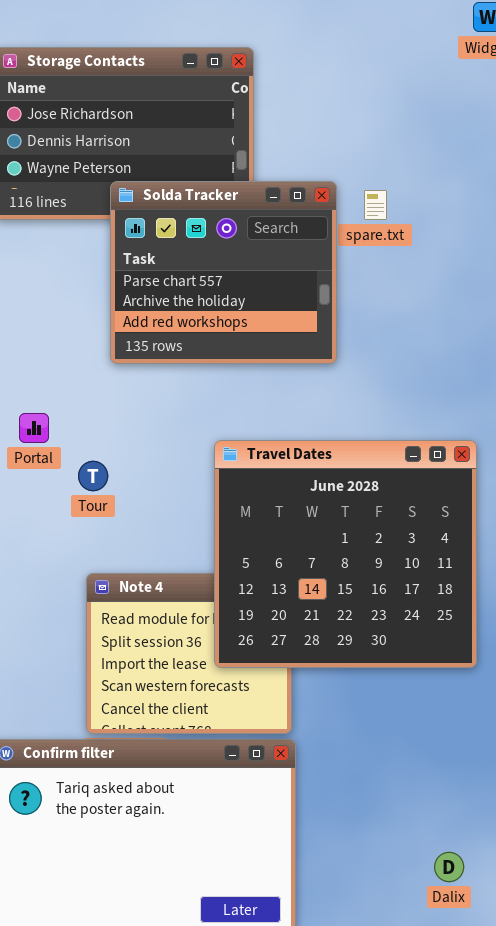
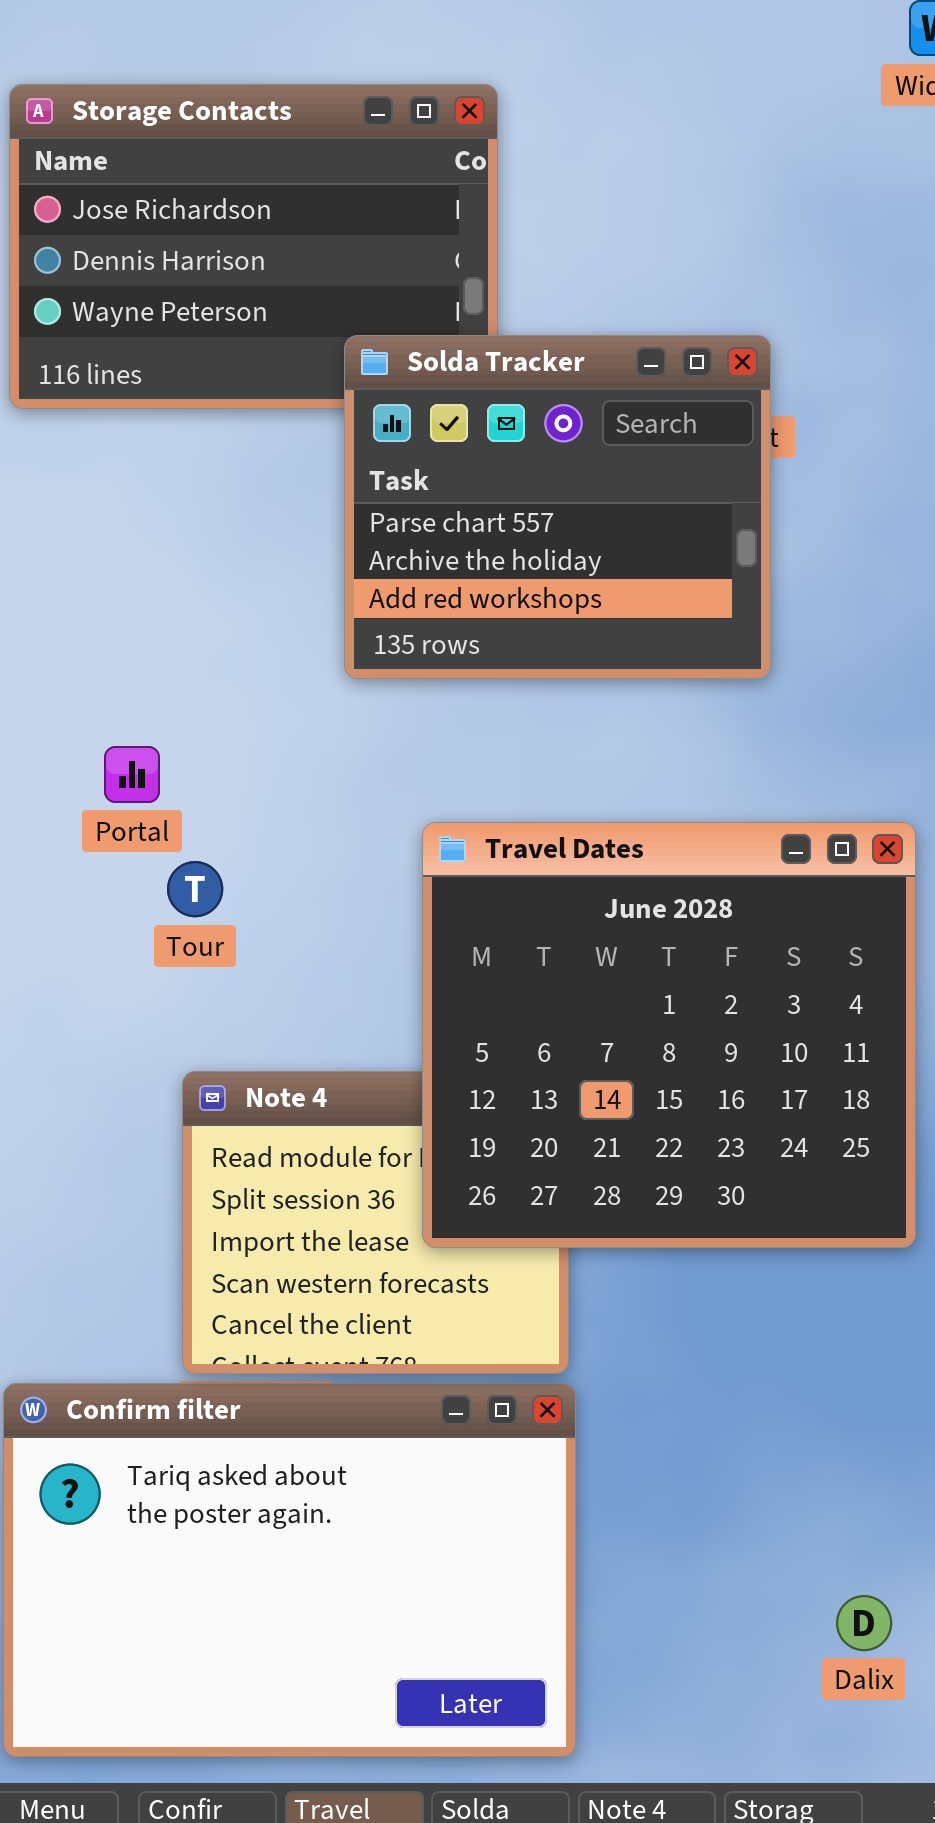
Solda Tracker: [110,181,337,364] -> [344,335,771,679], moved
Portal: [19,413,49,443] -> [104,746,160,803], moved

